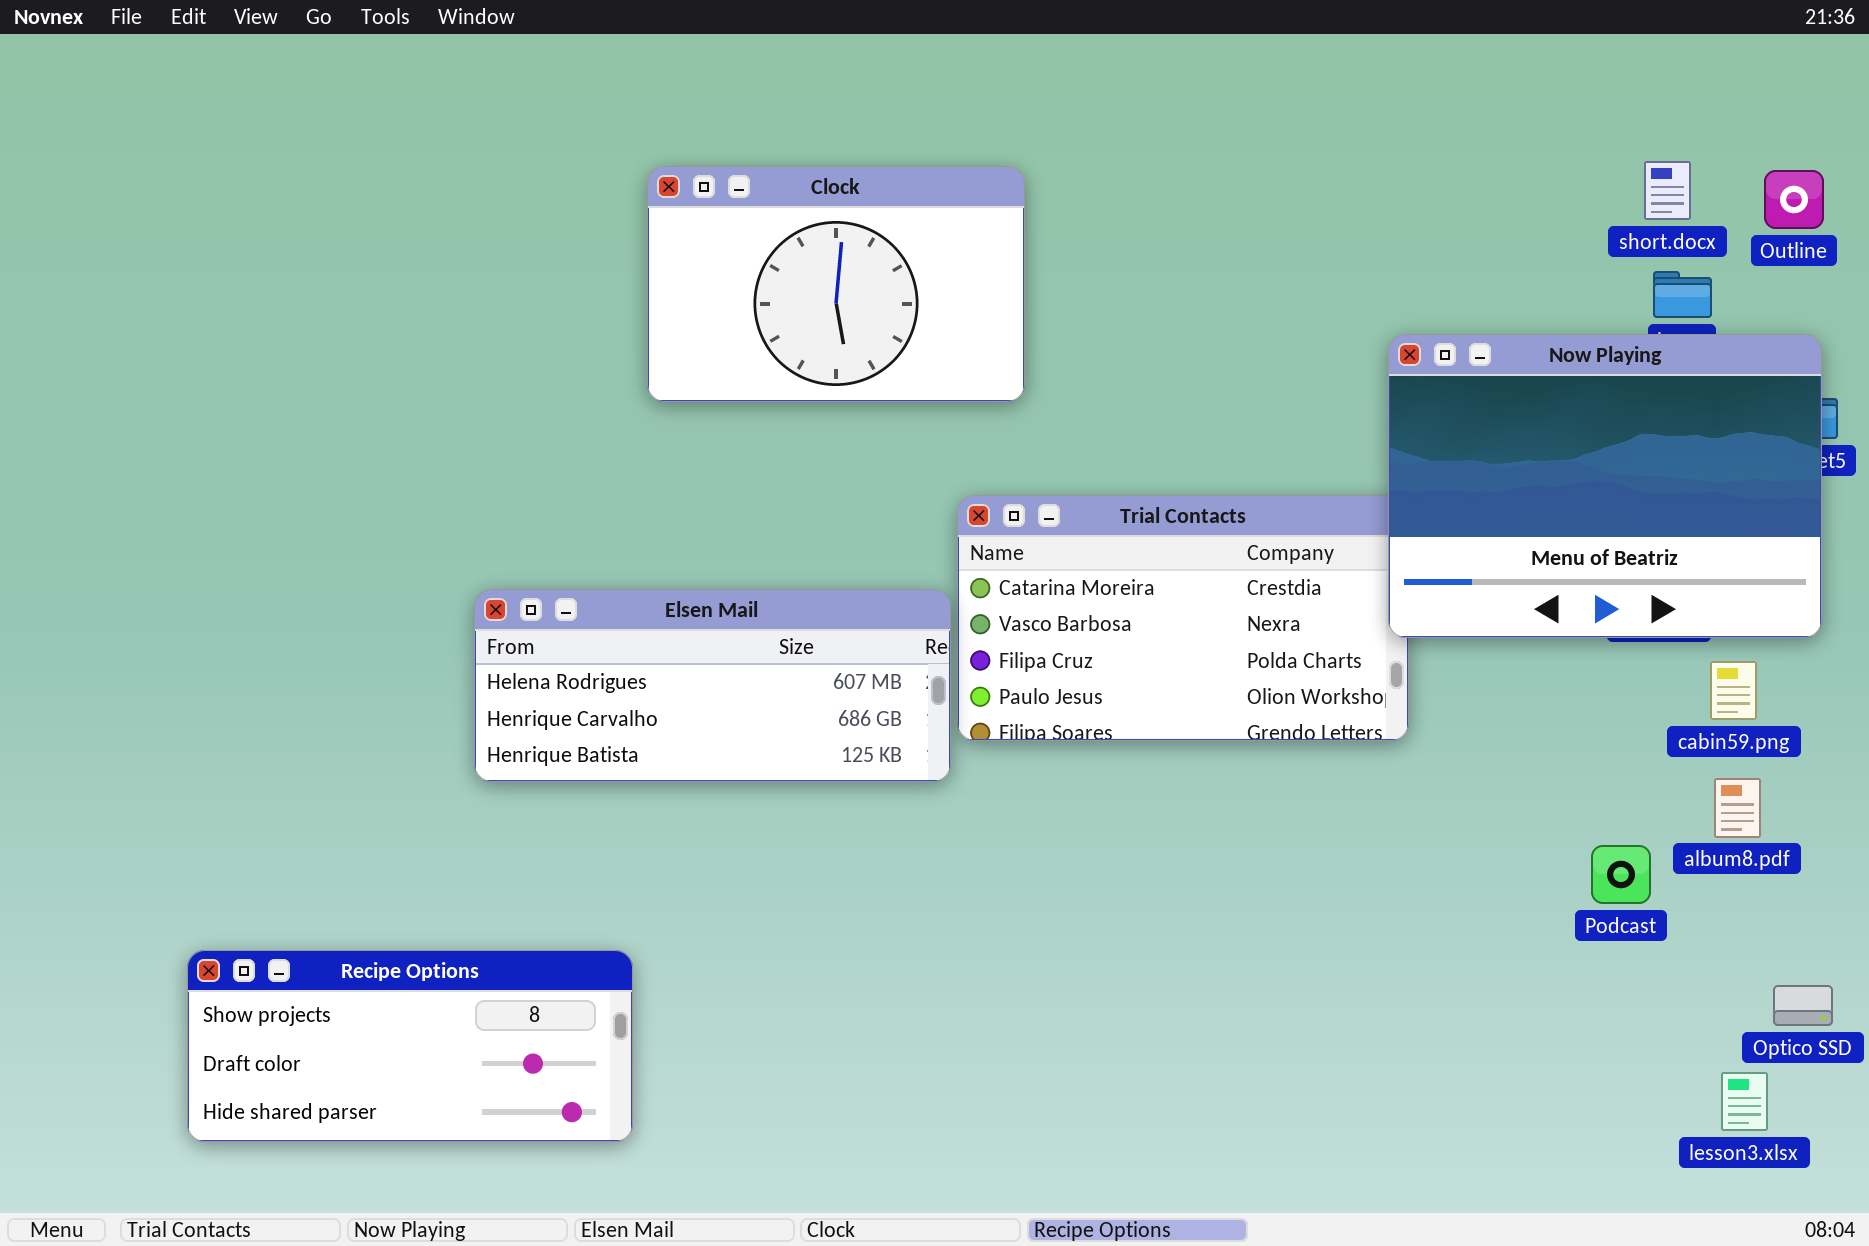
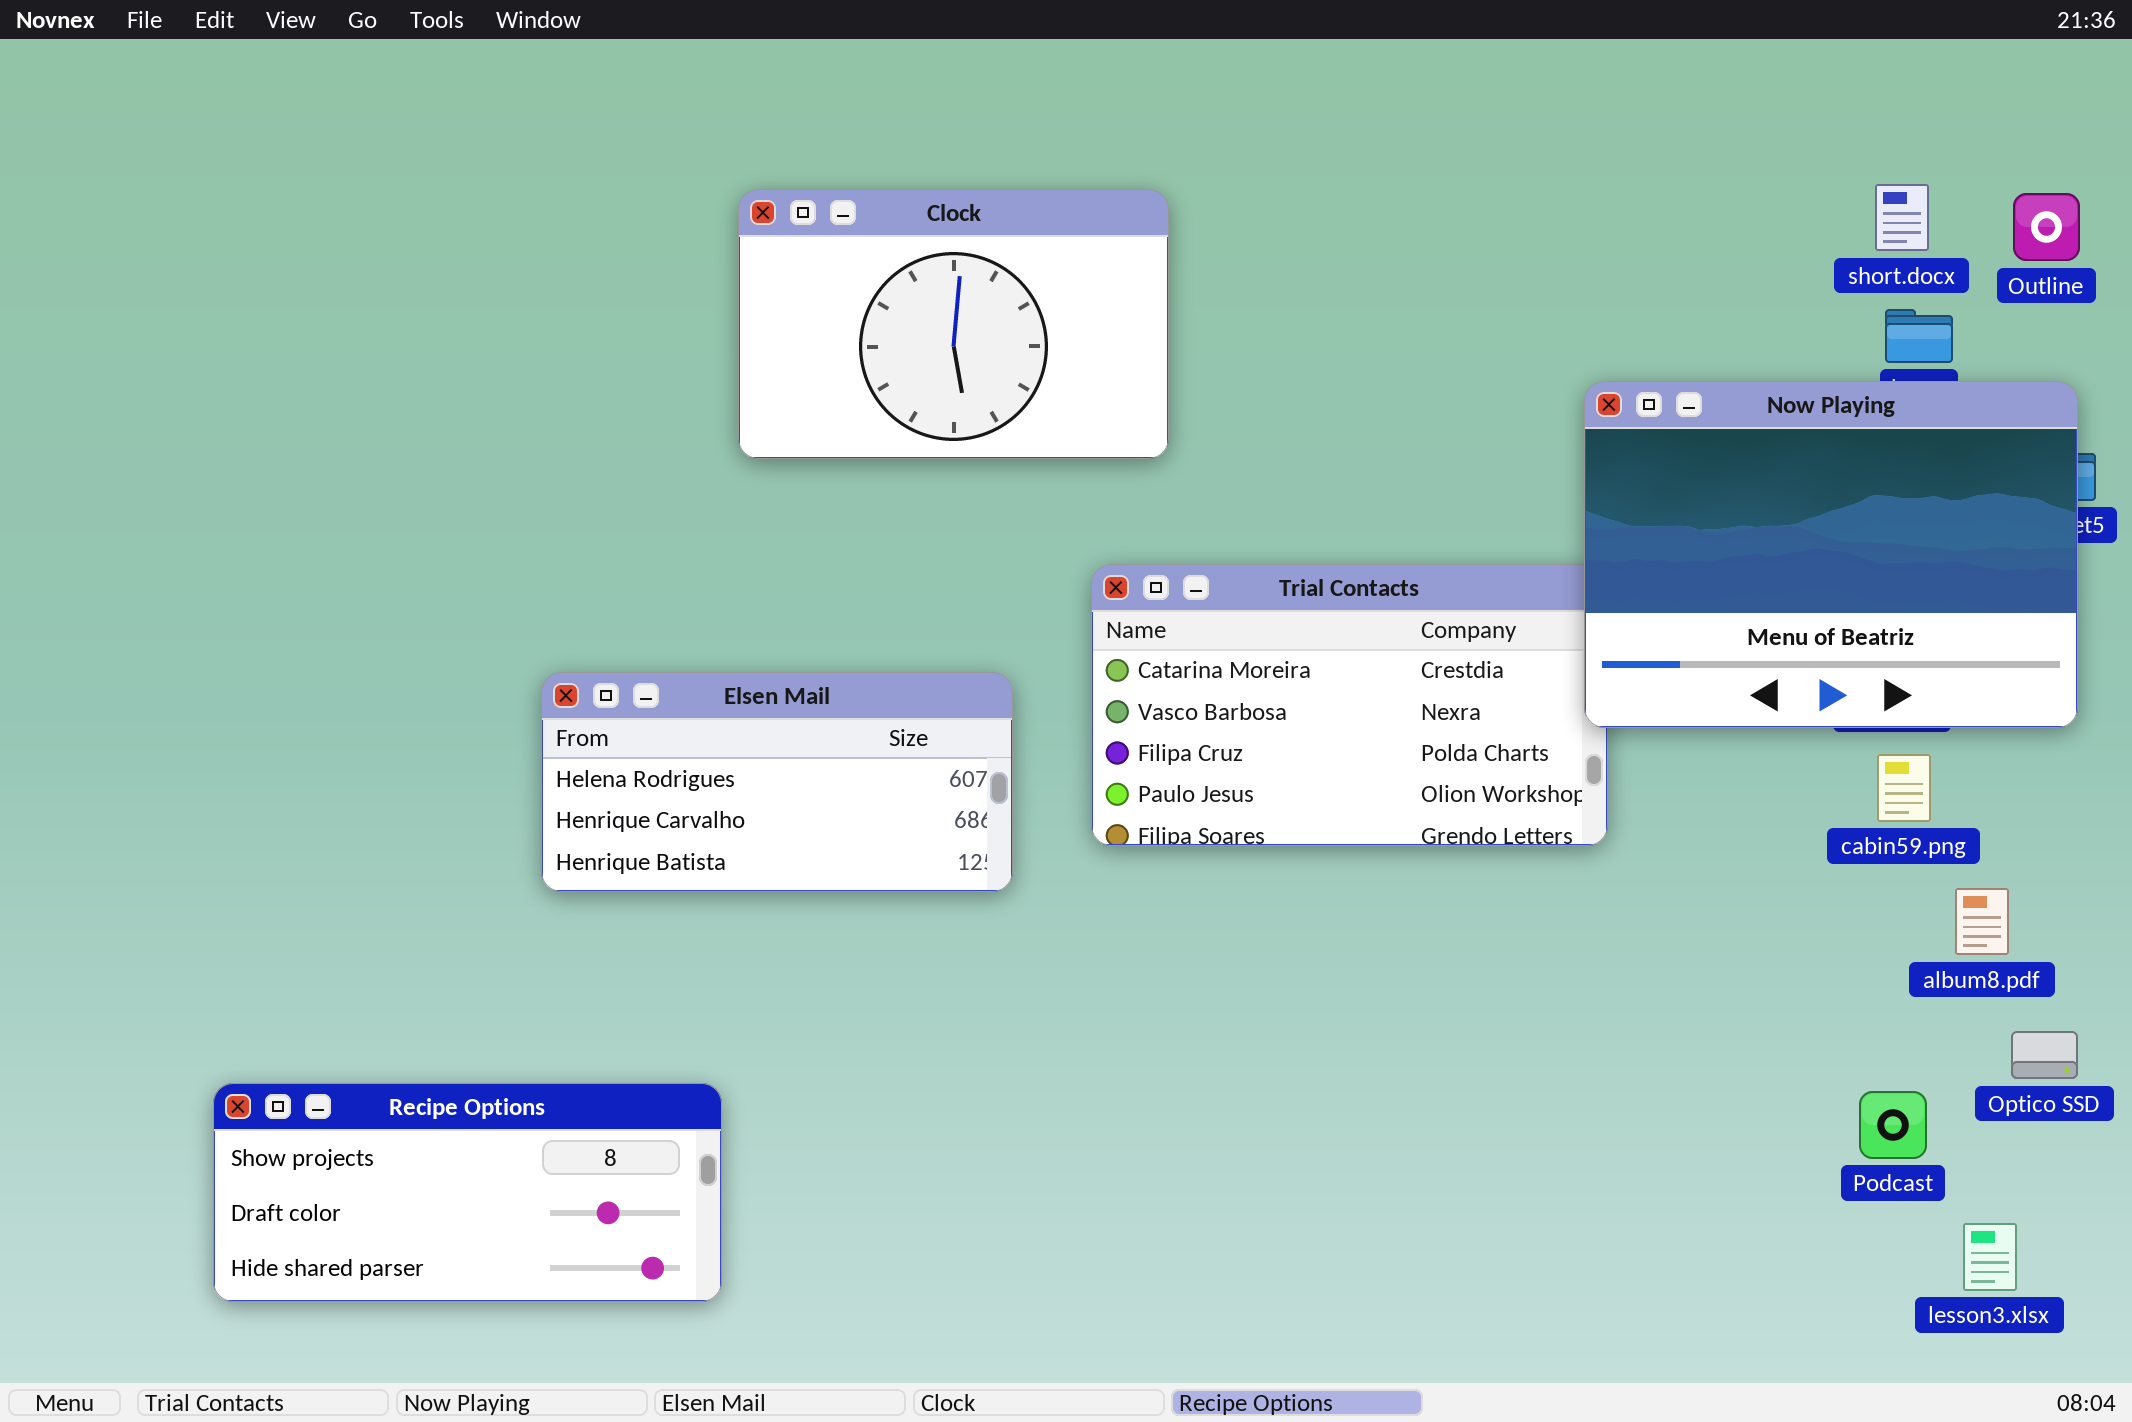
Elsen Mail: [474,589,951,782] -> [541,672,1013,892], resized
cabin59.png: [1710,661,1757,720] -> [1877,754,1931,822], moved
Podcast: [1591,845,1651,904] -> [1859,1091,1927,1159], moved
Optico SSD: [1773,985,1833,1026] -> [2011,1031,2078,1079], moved

